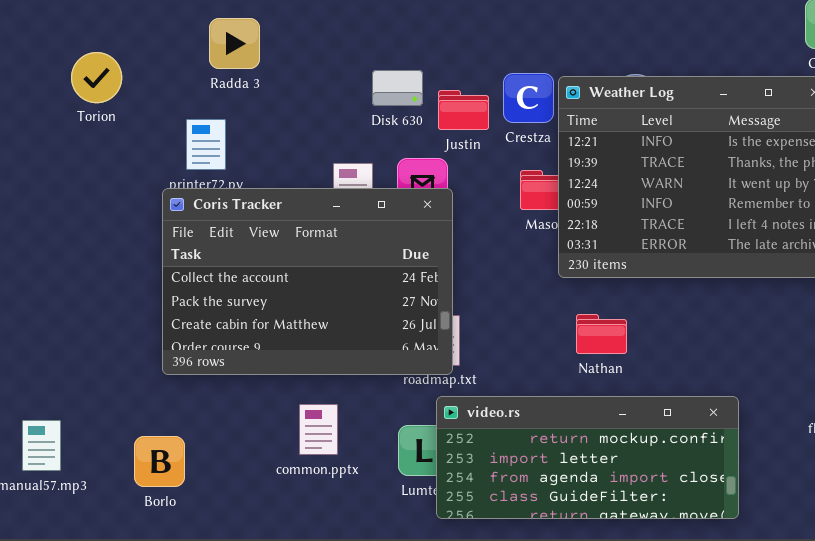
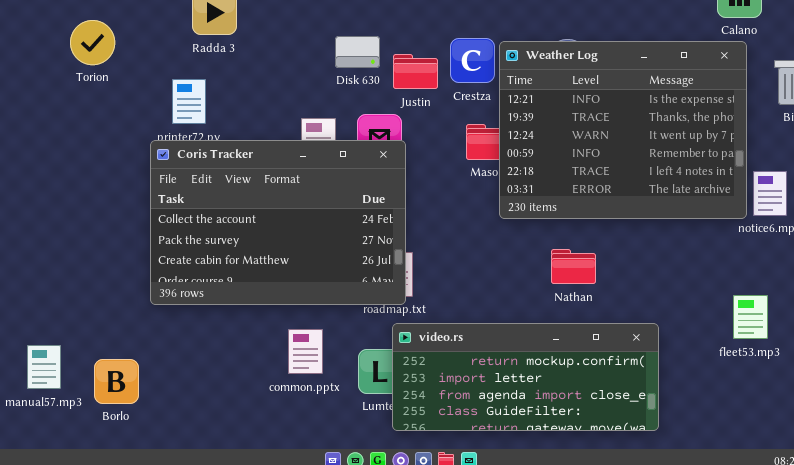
Nathan: [576,314,627,354] -> [551,249,596,284], moved
common.pptx: [299,404,338,455] -> [288,329,323,374], moved
Borlo: [134,436,185,487] -> [94,359,139,404], moved

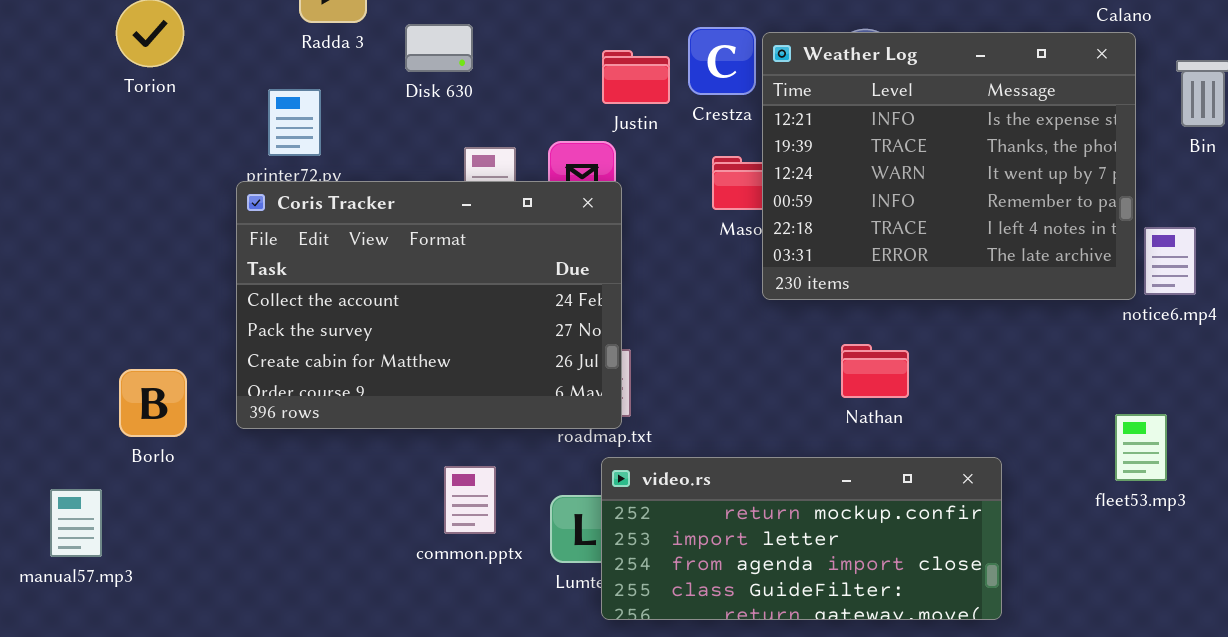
Disk 630: [335,36,380,68] -> [405,24,473,72], moved
Borlo: [94,359,139,404] -> [119,369,187,437], moved

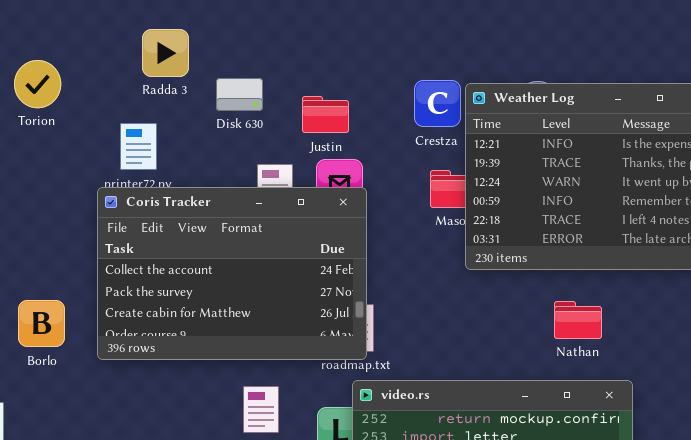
Justin: [602,50,670,104] -> [302,96,349,133], moved
Nathan: [841,344,909,398] -> [554,301,602,339], moved
Borlo: [119,369,187,437] -> [18,300,65,347], moved

